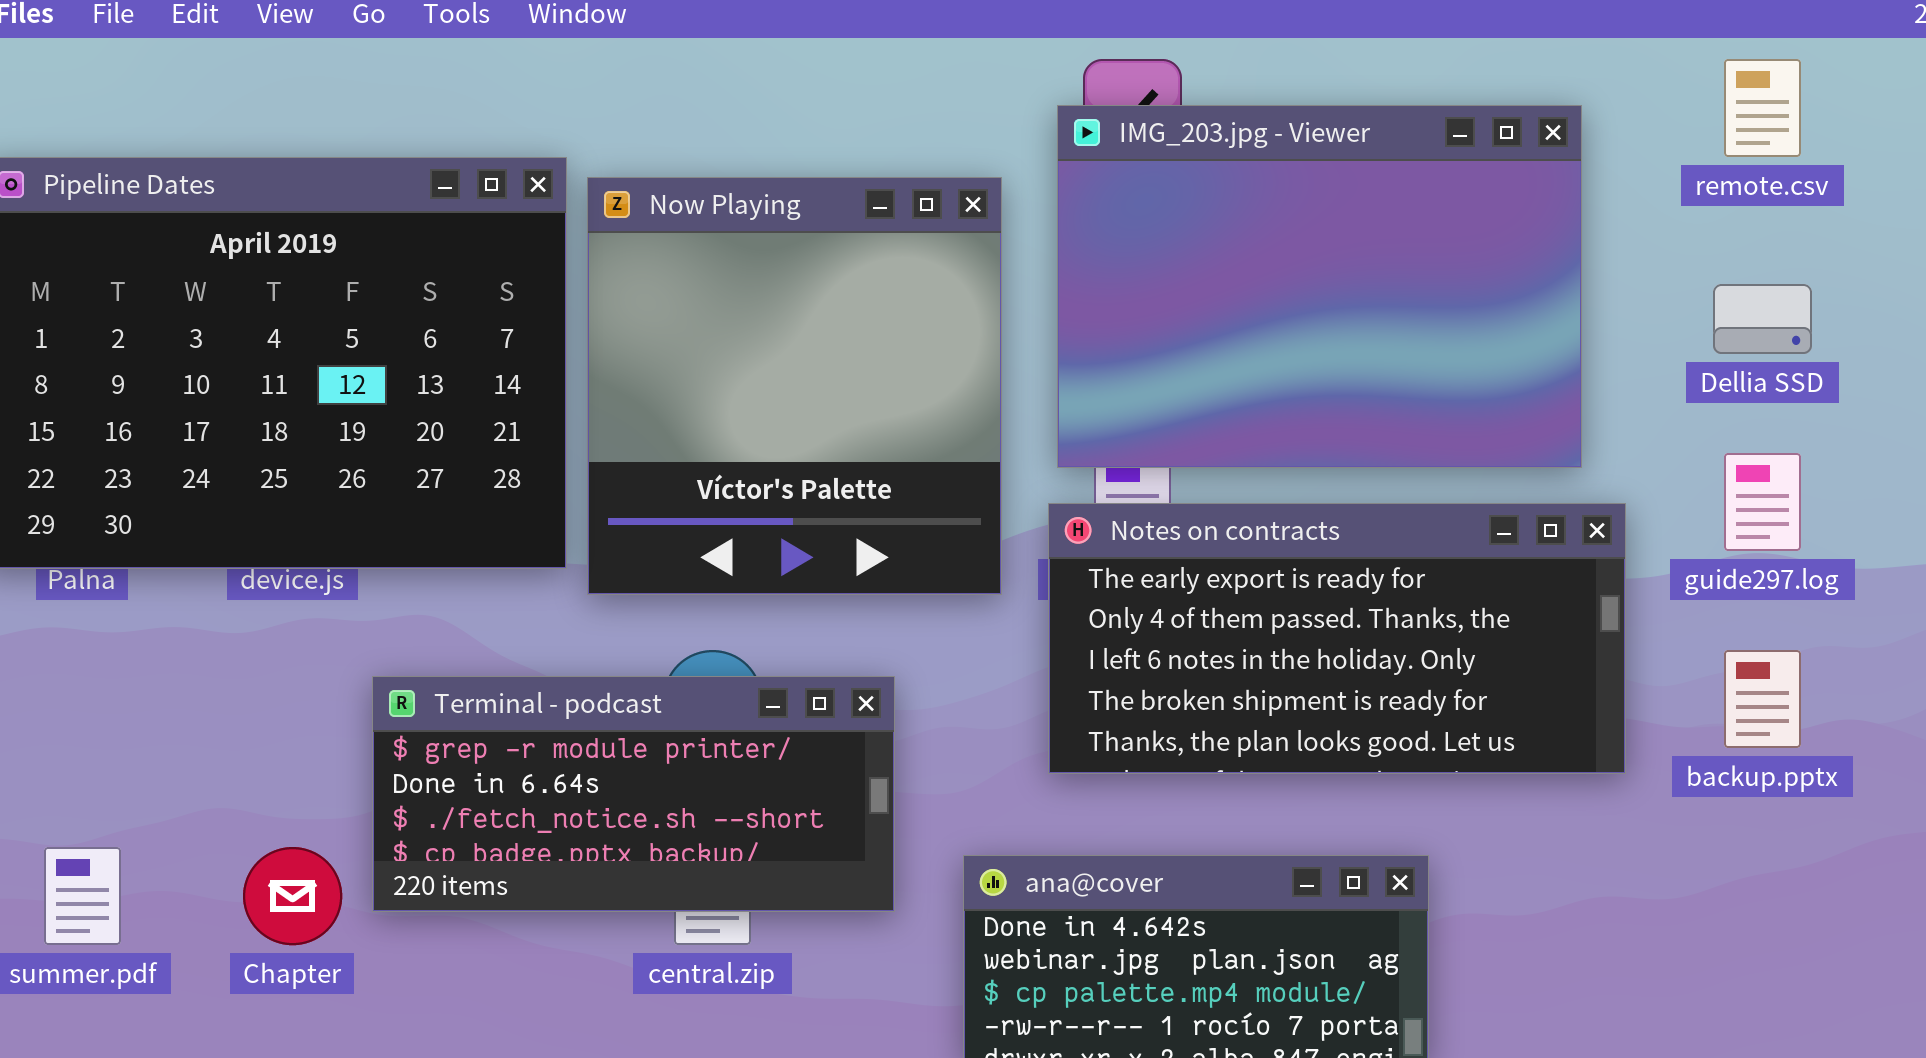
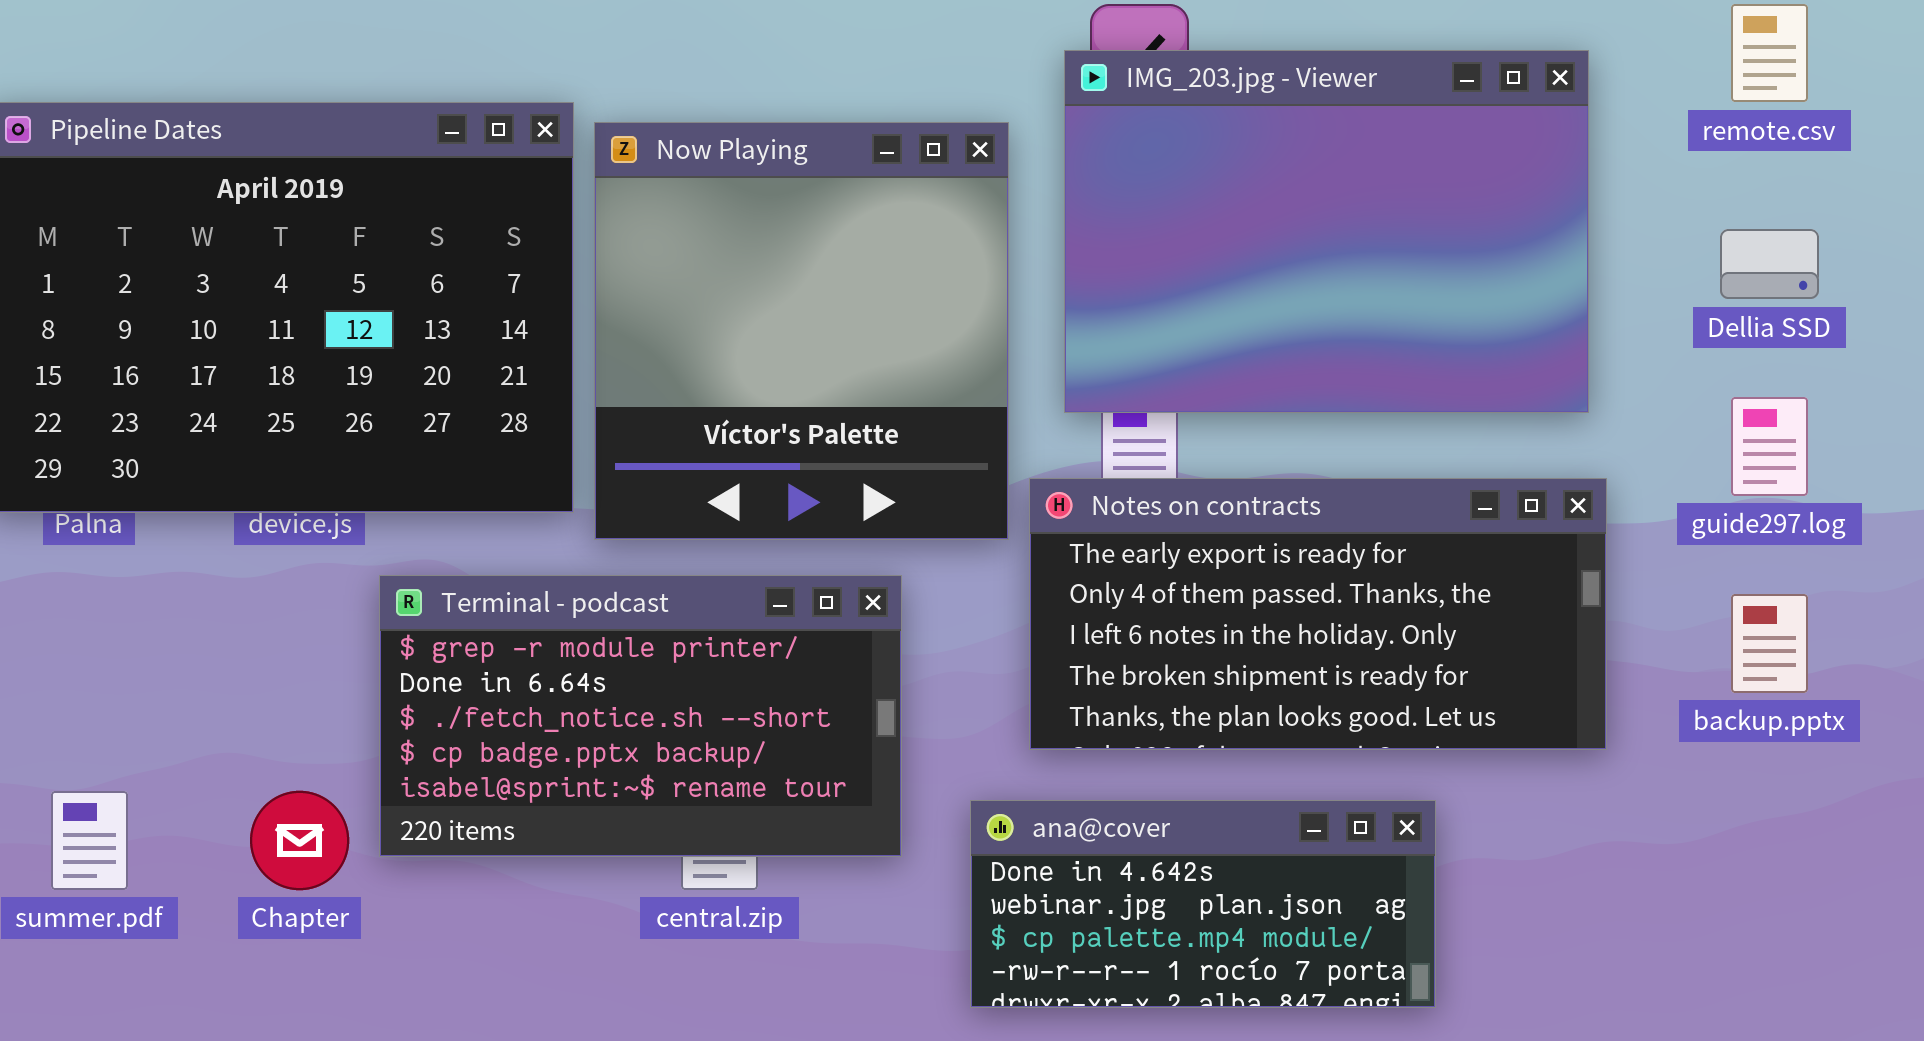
Notes on contracts: [1048,503,1626,774] -> [1029,478,1607,750], moved
Terminal - podcast: [372,676,895,912] -> [379,575,902,857], resized

